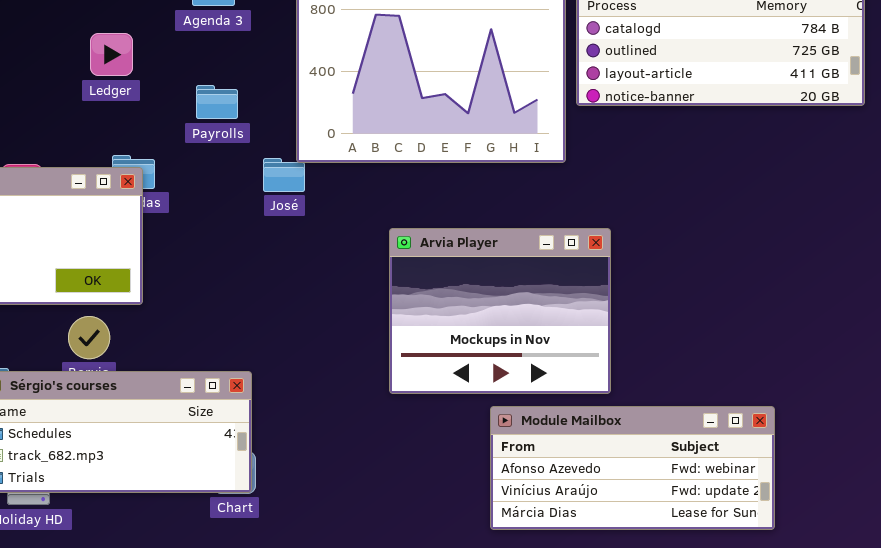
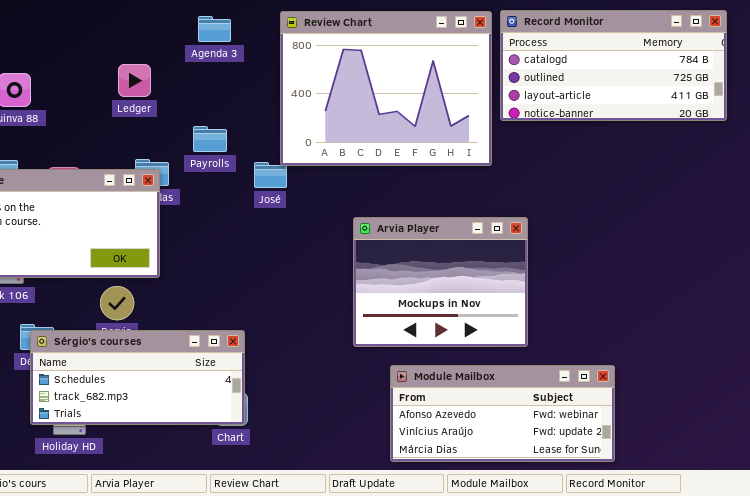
Payrolls: [196,85,238,119] -> [193,126,227,152], moved
Module Mailbox: [490,406,775,530] -> [390,365,615,462], moved

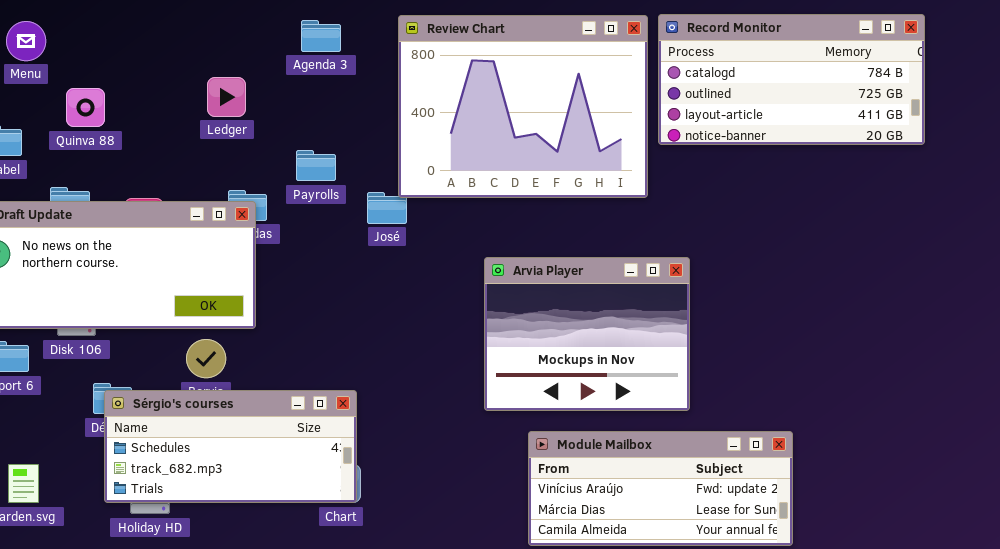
Module Mailbox: [390,365,615,462] -> [528,431,793,546], scrolled down 1 row

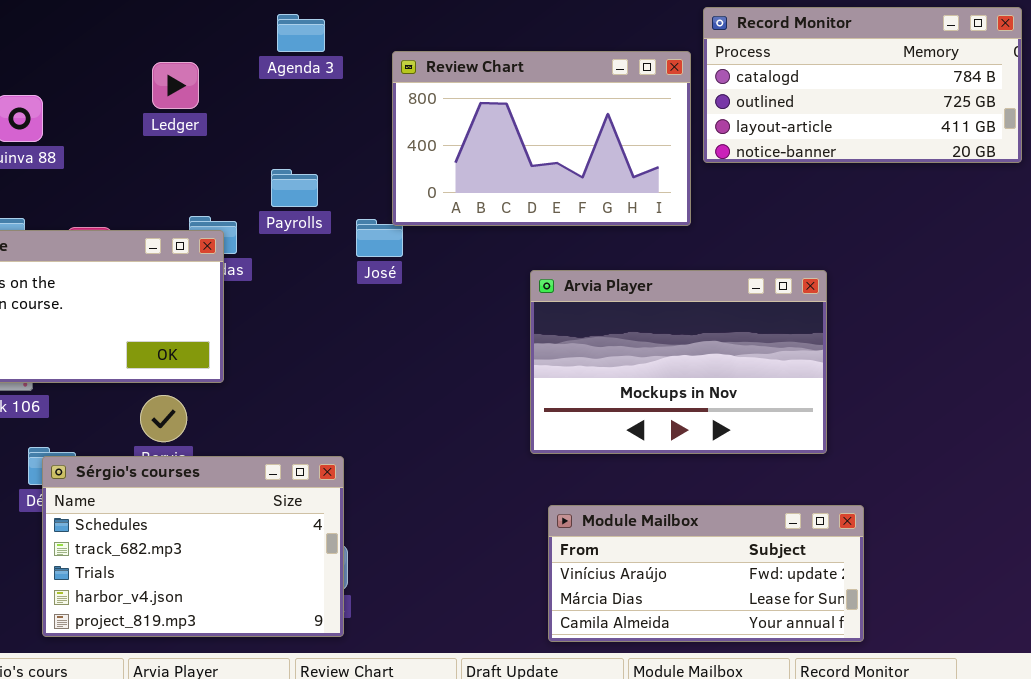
Review Chart: [398,15,648,198] -> [392,51,691,226], resized
Ledger: [207,77,246,117] -> [152,62,199,109], moved
Arvia Player: [484,257,690,411] -> [530,270,827,454], moved, resized
Sérgio's courses: [104,390,357,503] -> [42,456,344,637], resized

